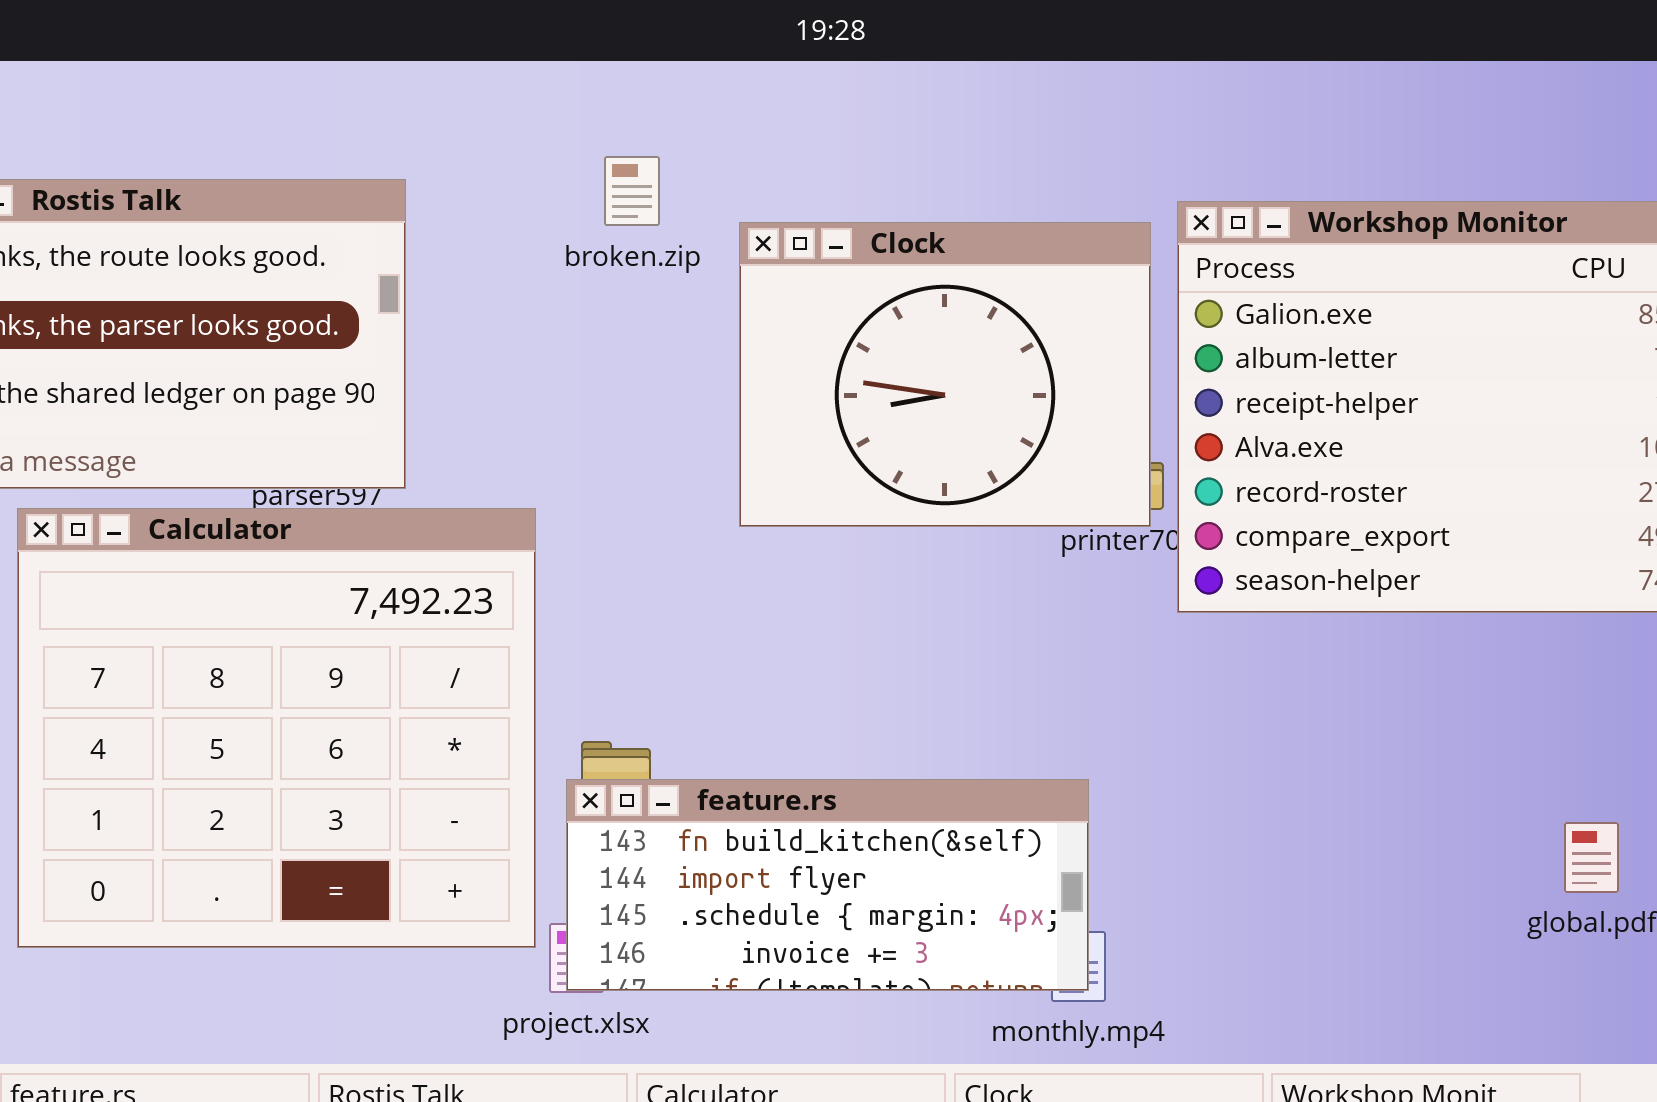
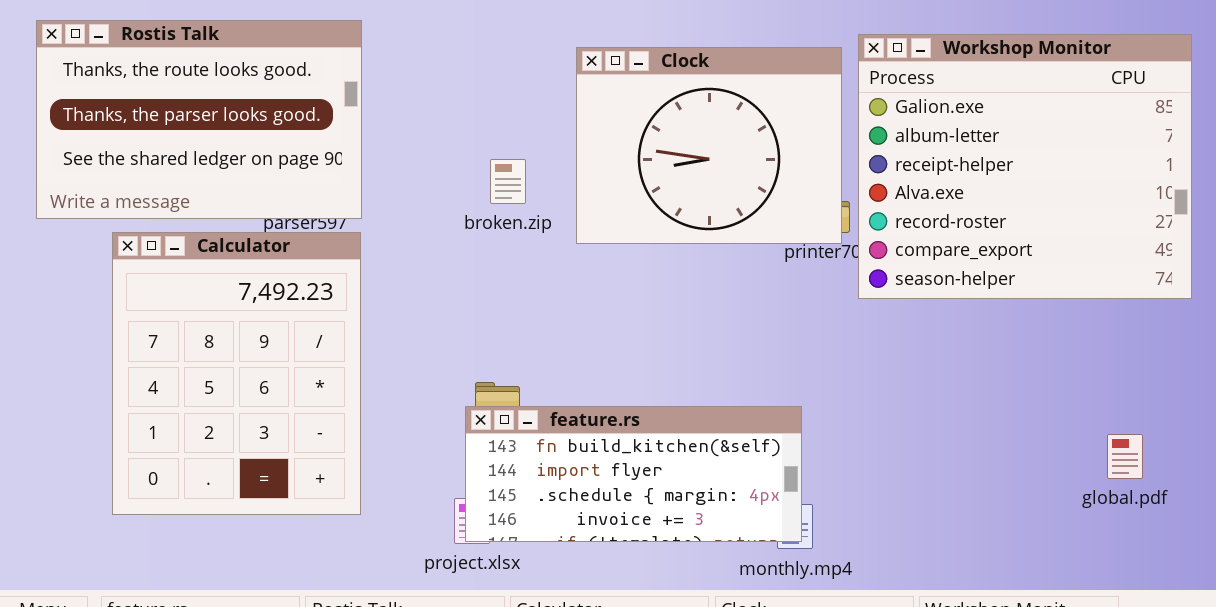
broken.zip: [604,156,660,226] -> [490,159,526,204], moved
Calculator: [17,508,536,948] -> [112,232,361,515], resized

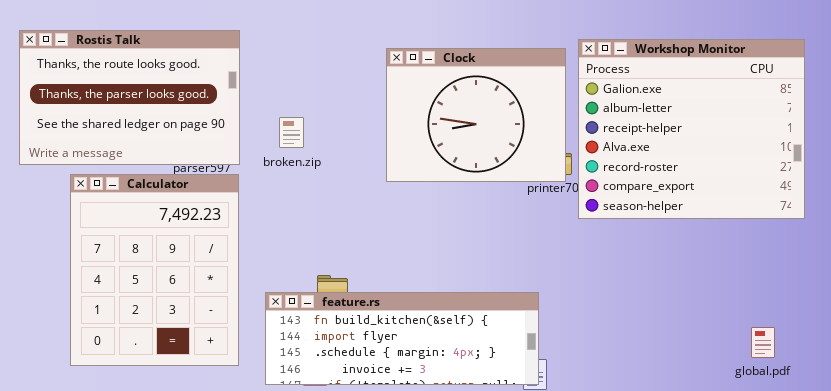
broken.zip: [490,159,526,204] -> [279,117,304,148], moved
feature.rs: [465,406,802,542] -> [265,292,539,385], resized
global.pdf: [1107,434,1143,479] -> [751,327,775,358], moved

